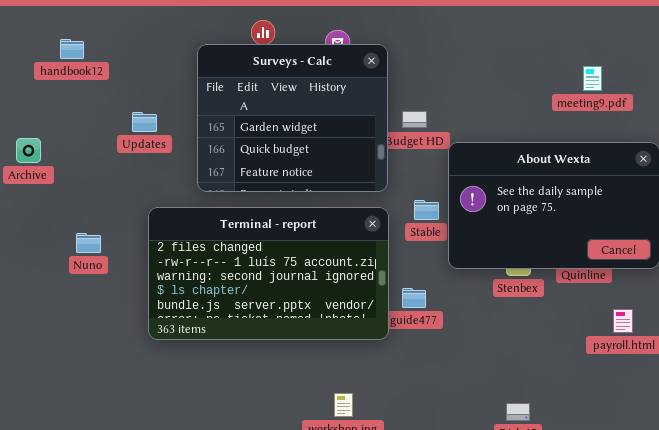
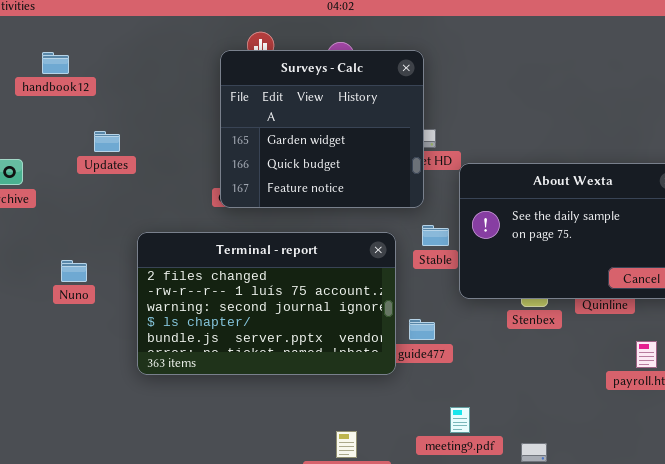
Surveys - Calc: [197,44,388,192] -> [220,50,424,208], moved
meeting9.pdf: [583,66,602,91] -> [450,407,470,433], moved
Updates: [132,112,157,132] -> [94,131,120,152], moved

